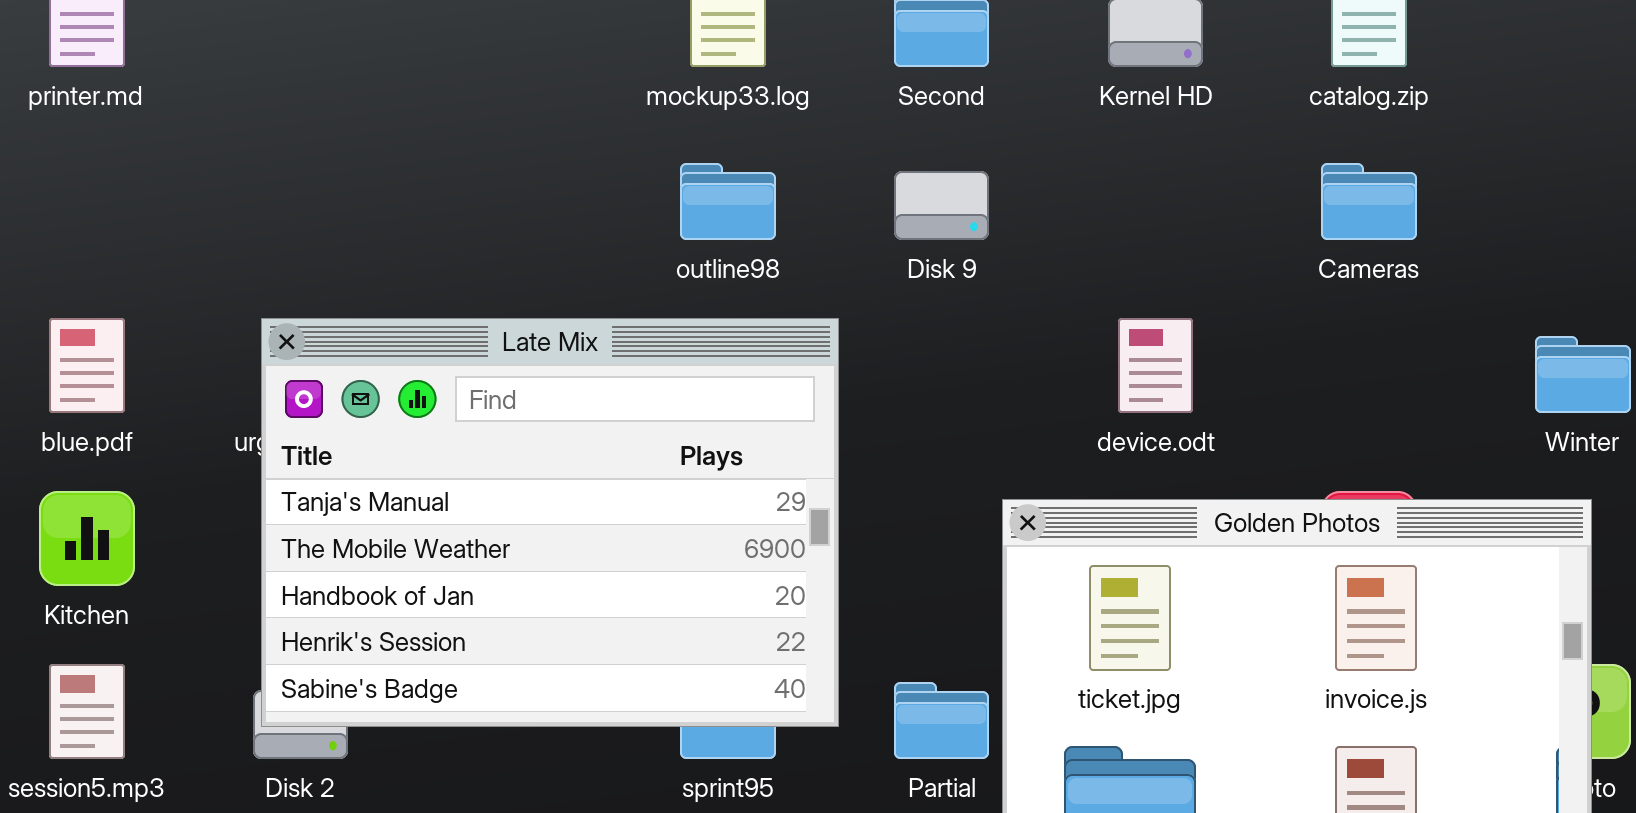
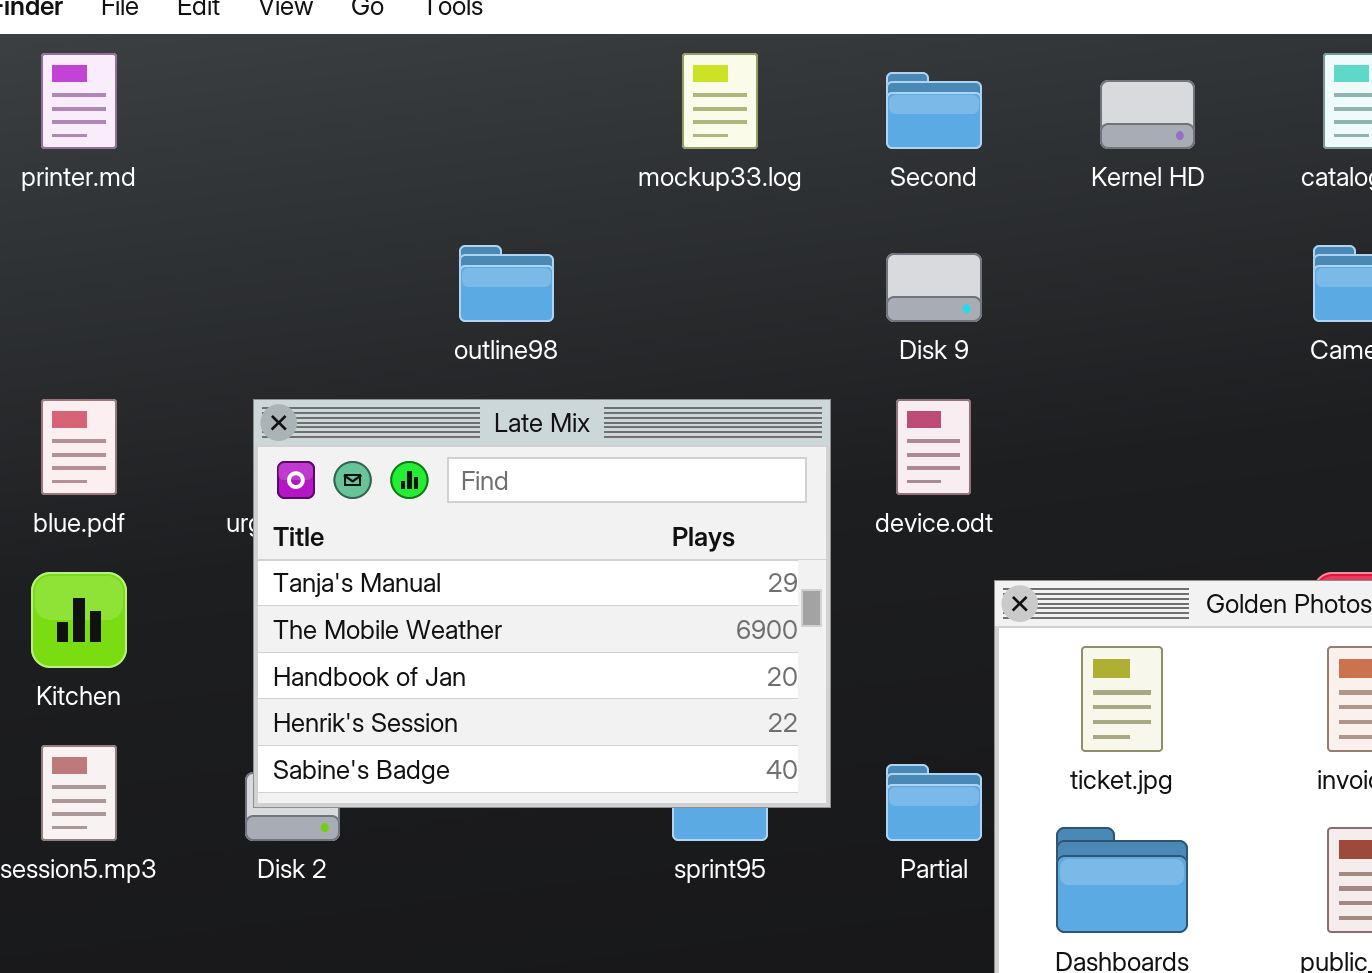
outline98: [680,163,776,240] -> [459,245,554,322], moved
device.odt: [1118,318,1193,413] -> [896,399,971,495], moved

